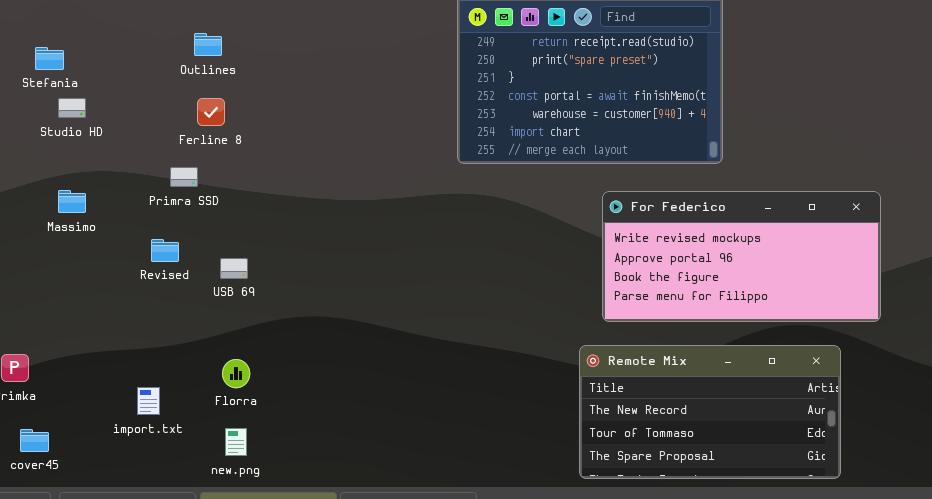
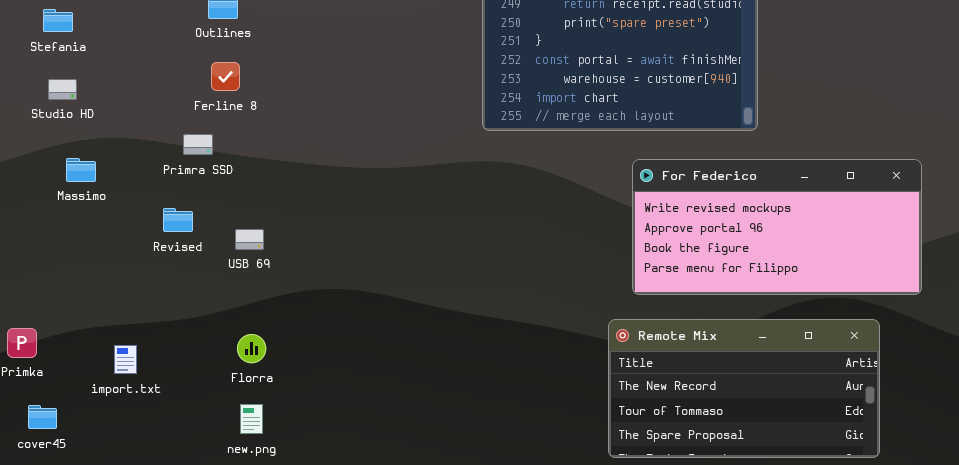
Studio HD: [58,98,86,118] -> [48,79,77,100], moved
import.txt: [137,387,160,415] -> [114,345,137,374], moved

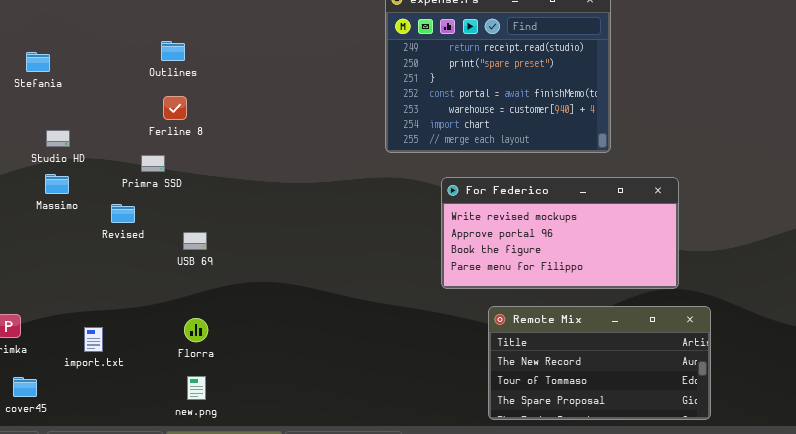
Studio HD: [48,79,77,100] -> [46,130,70,147], moved
For Federico: [632,159,922,295] -> [441,177,679,289], moved
Revised: [163,208,193,232] -> [111,204,135,223], moved

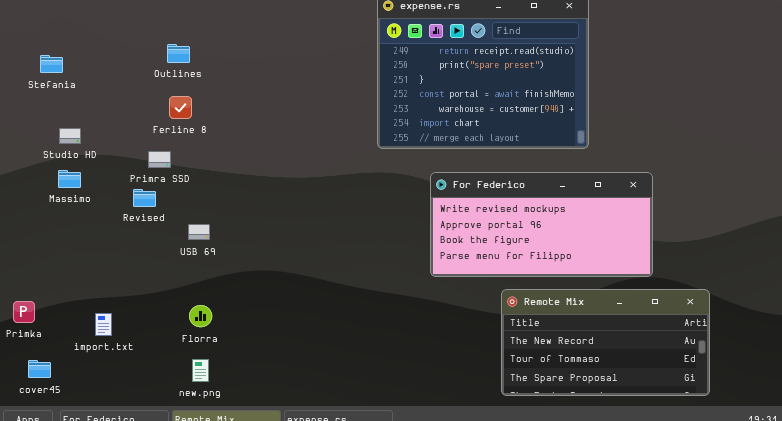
Revised: [111,204,135,223] -> [133,189,156,207], moved
Remote Mix: [488,306,711,420] -> [501,289,710,396], moved

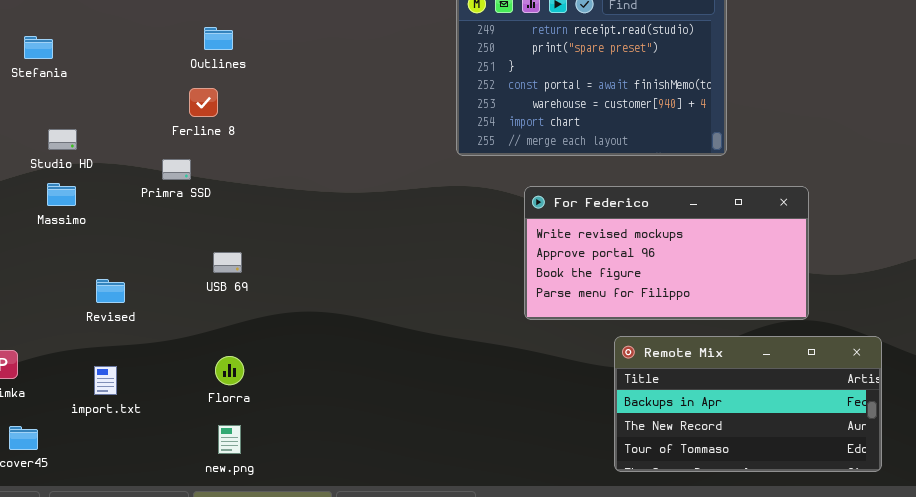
Outlines: [167,44,190,63] -> [204,27,233,50], moved
Revised: [133,189,156,207] -> [96,279,125,303], moved
Remote Mix: [501,289,710,396] -> [614,336,882,472], scrolled up 1 row

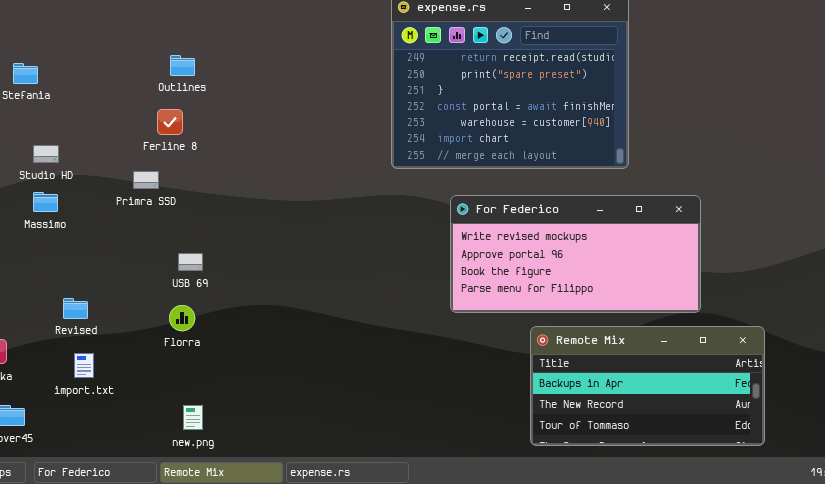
Revised: [96,279,125,303] -> [63,298,88,319], moved
Florra: [215,356,244,385] -> [169,305,195,331], moved

